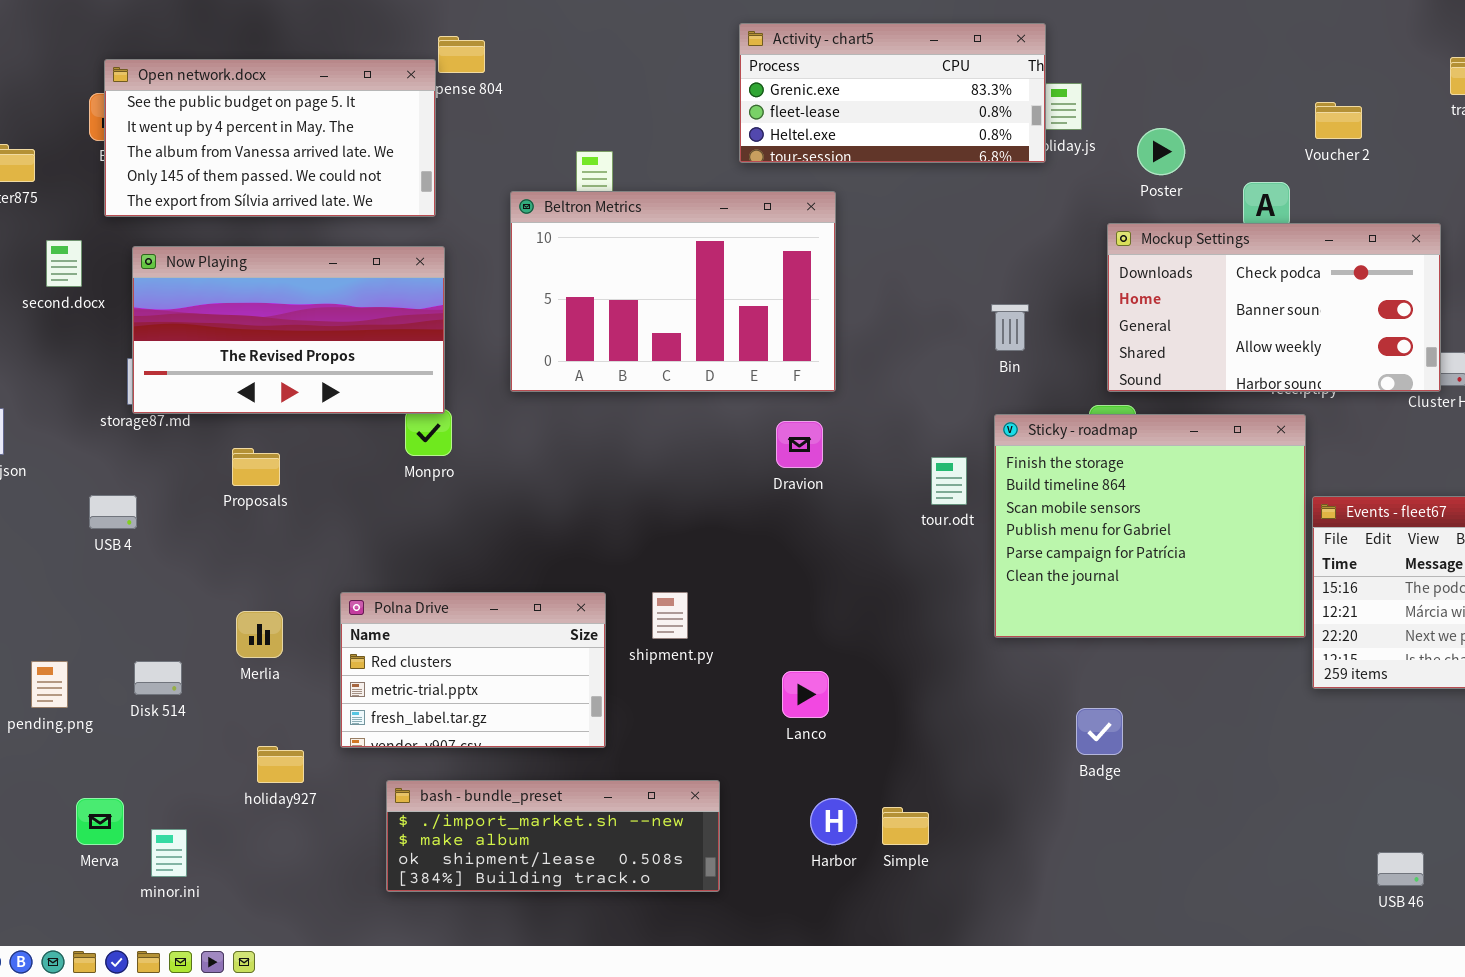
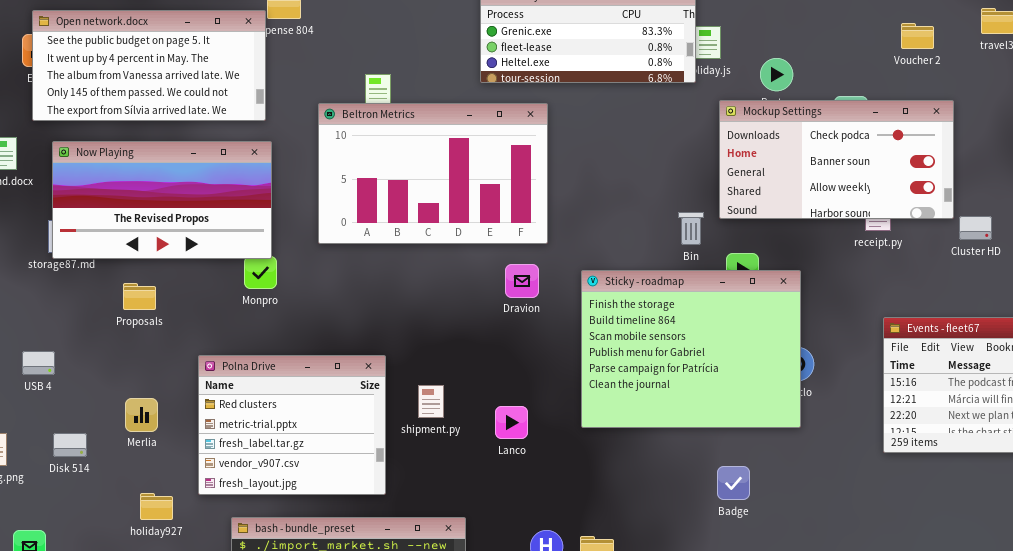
Voucher 2: [1315,102,1362,139] -> [901,23,934,49], moved
Mockup Settings: [1107,223,1441,392] -> [719,100,954,219], moved
Bin: [991,304,1029,351] -> [678,212,704,245], moved
Sticky - roadmap: [994,414,1306,638] -> [581,270,801,428], moved
USB 4: [89,495,137,529] -> [22,351,55,375], moved
Polna Drive: [340,592,606,748] -> [198,355,386,495], resized
Lanco: [782,671,829,718] -> [495,406,528,439], moved

